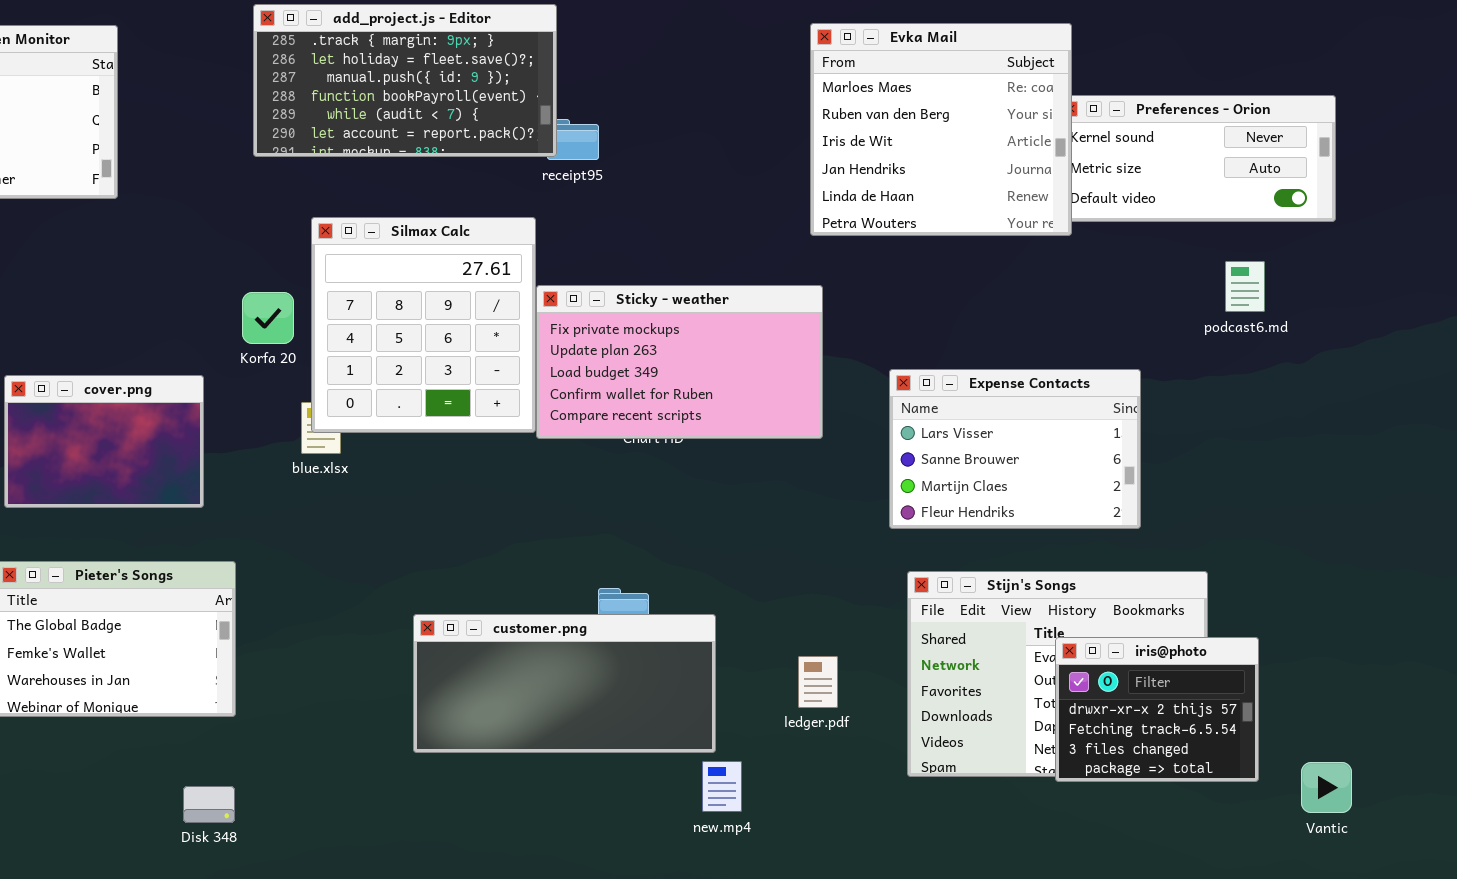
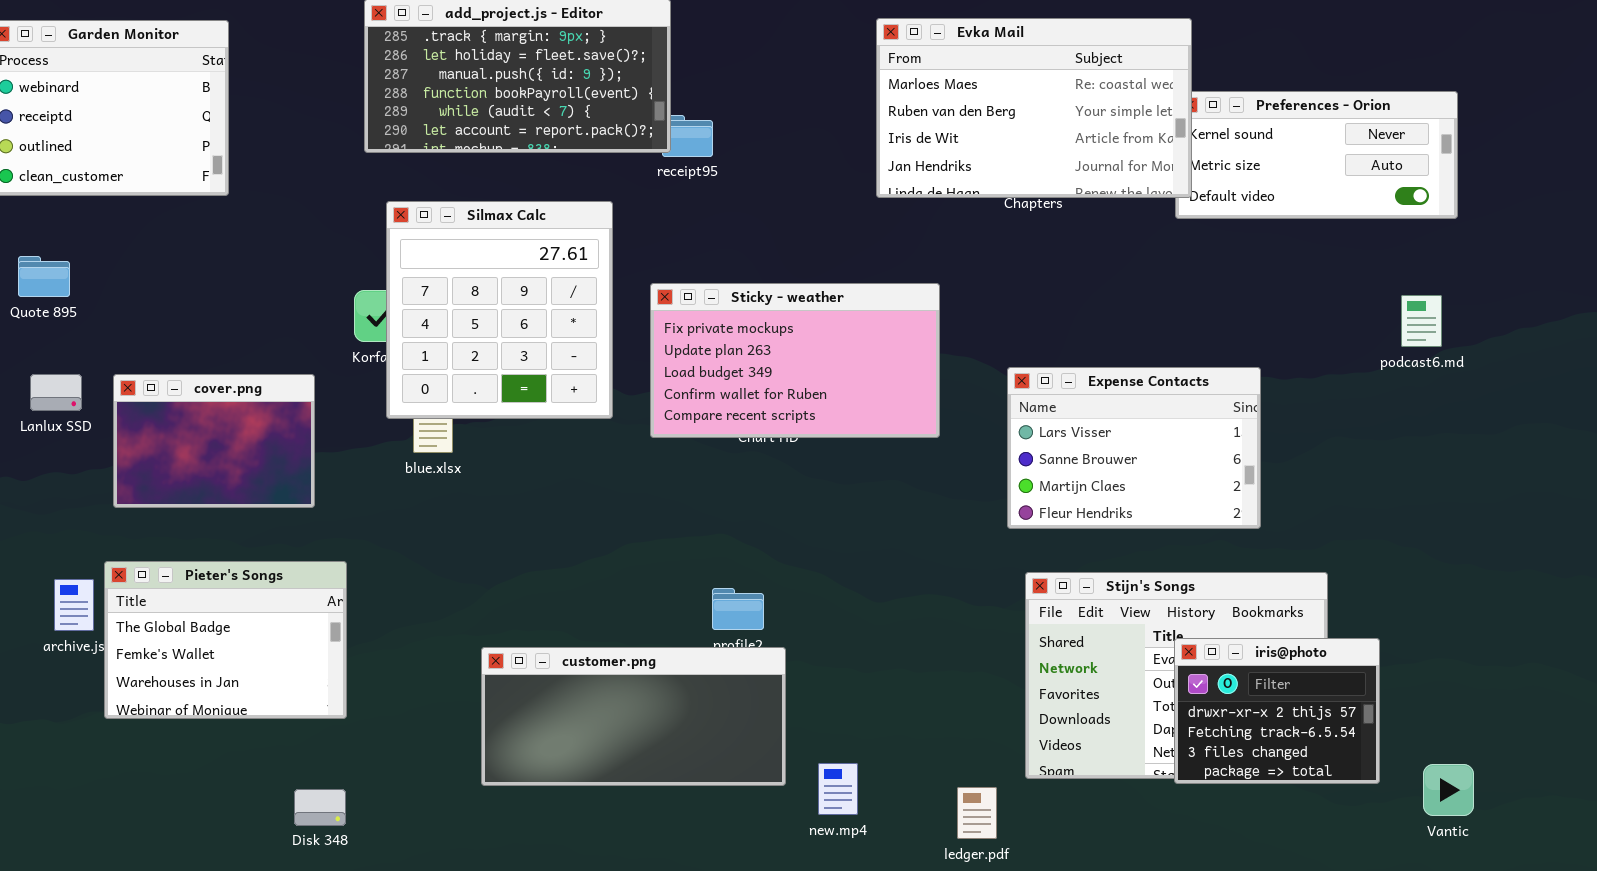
Evka Mail: [810,23,1072,236] -> [876,18,1192,198], resized
Silmax Calc: [311,217,536,433] -> [386,201,613,419], moved
podcast6.md: [1225,261,1265,312] -> [1401,295,1442,347], moved
customer.png: [413,614,716,753] -> [481,647,786,786], moved
ledger.pdf: [798,656,838,708] -> [957,787,997,839], moved

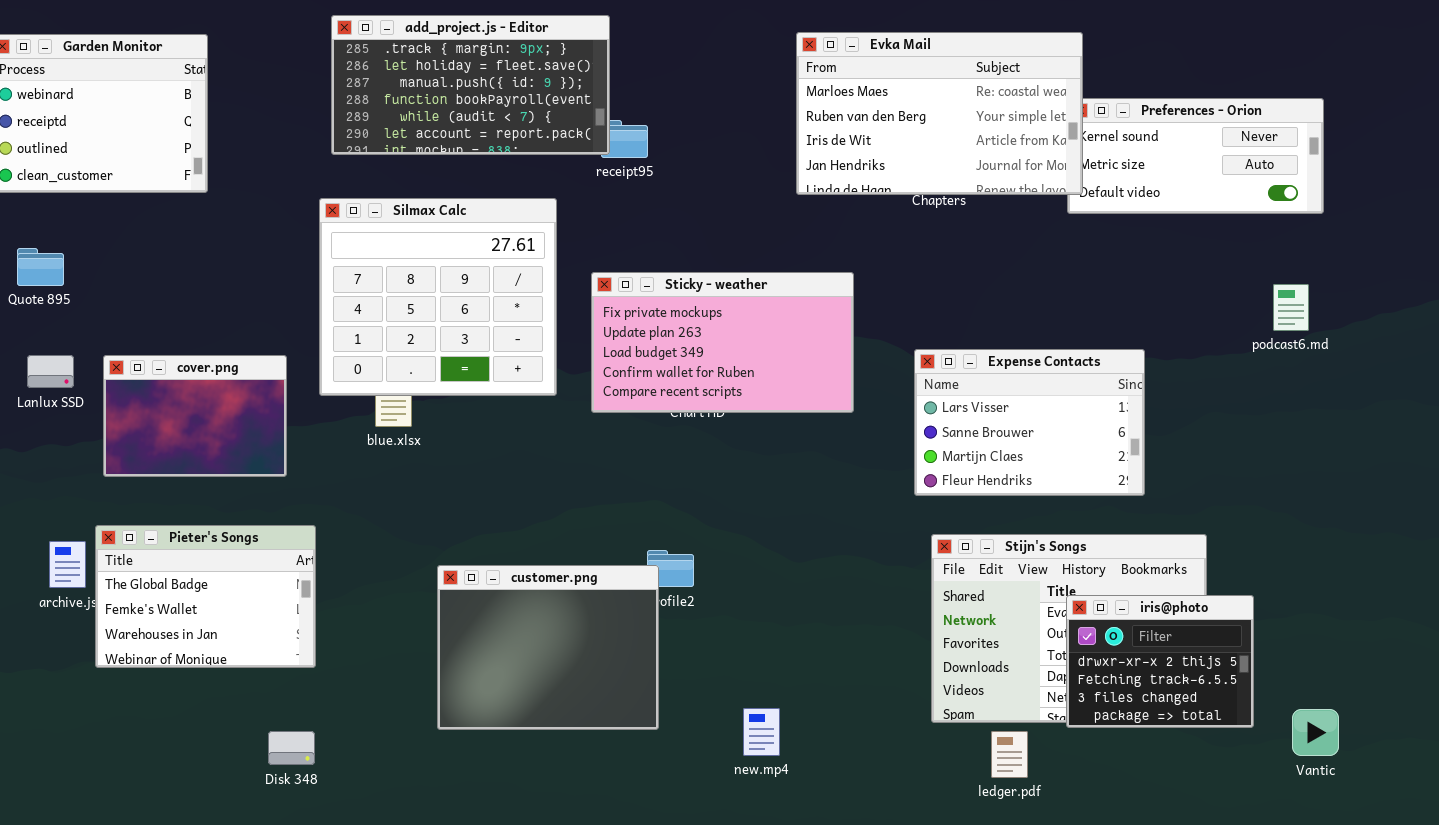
Silmax Calc: [386,201,613,419] -> [319,198,557,396], resized
customer.png: [481,647,786,786] -> [437,565,659,730], resized
ledger.pdf: [957,787,997,839] -> [991,731,1028,778], moved

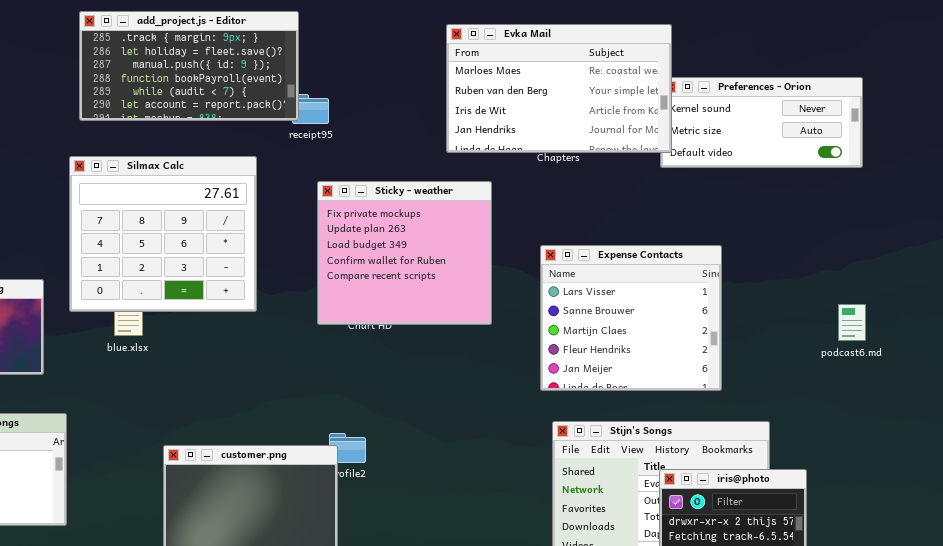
Sticky - weather: [591,272,854,413] -> [317,181,492,325], resized
podcast6.md: [1273,284,1309,331] -> [838,304,866,341], moved
Expense Contacts: [914,349,1145,496] -> [540,245,722,391], resized

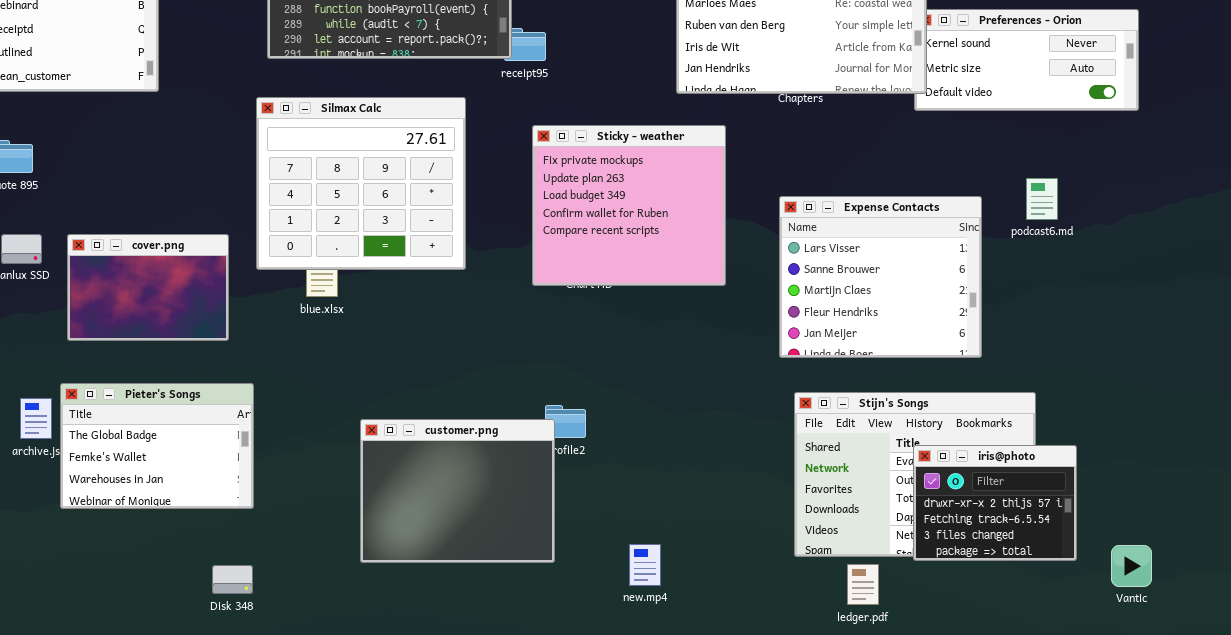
podcast6.md: [838,304,866,341] -> [1026,178,1058,220], moved

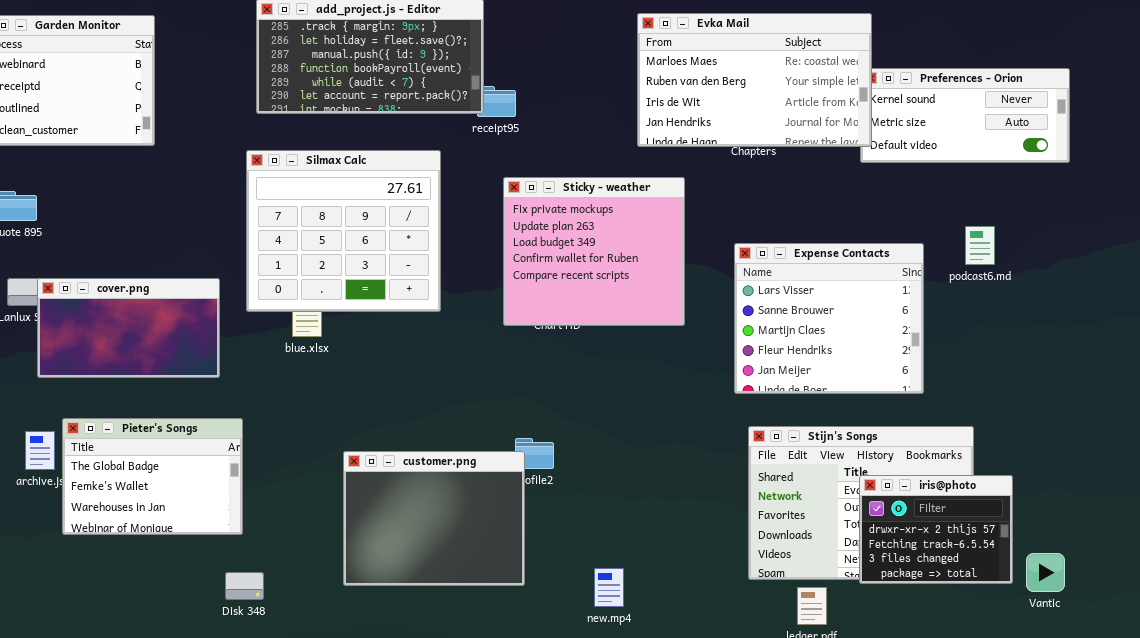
cover.png: [67,234,229,341] -> [37,278,220,378], resized
Vantic: [1111,545,1152,587] -> [1026,553,1065,592], moved
Disk 348: [212,565,253,594] -> [225,572,264,600], moved

